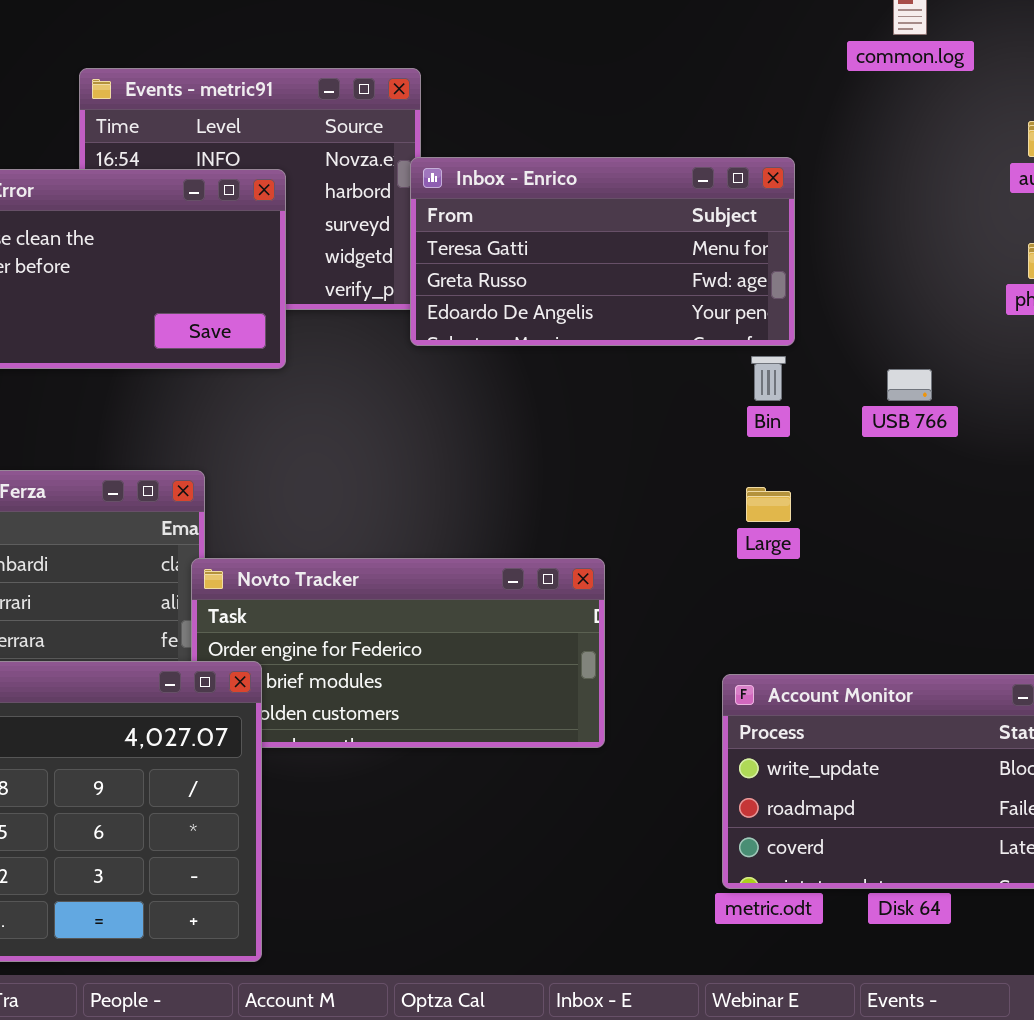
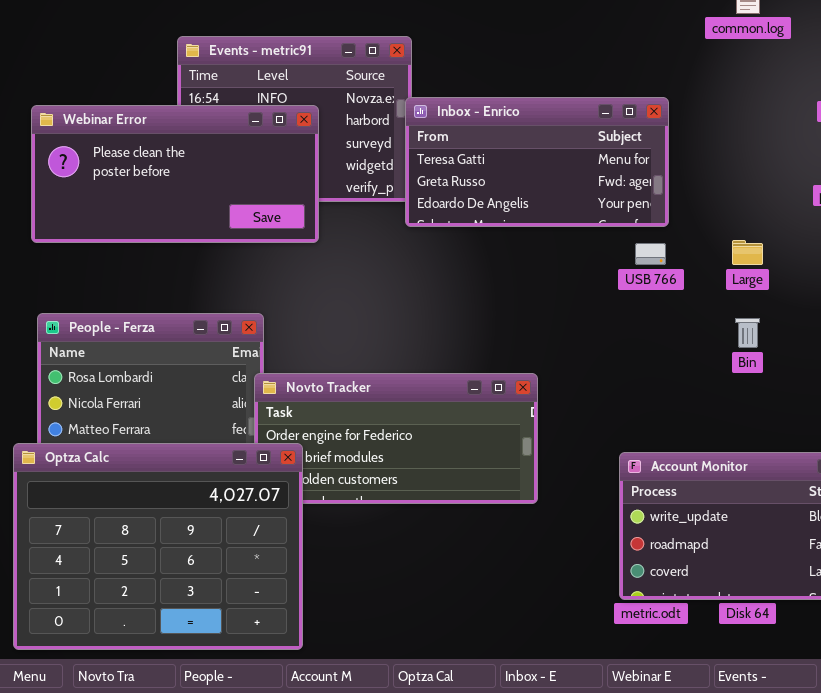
Bin: [751,356,786,401] -> [735,318,760,348], moved
USB 766: [887,369,932,401] -> [635,243,666,265], moved
Large: [746,487,791,522] -> [732,240,763,265], moved

